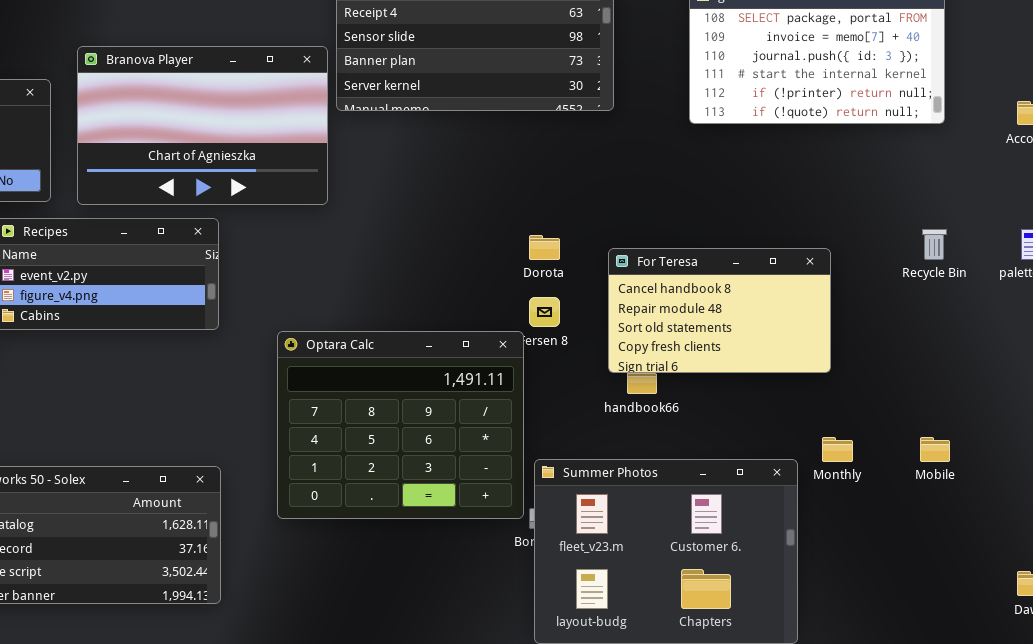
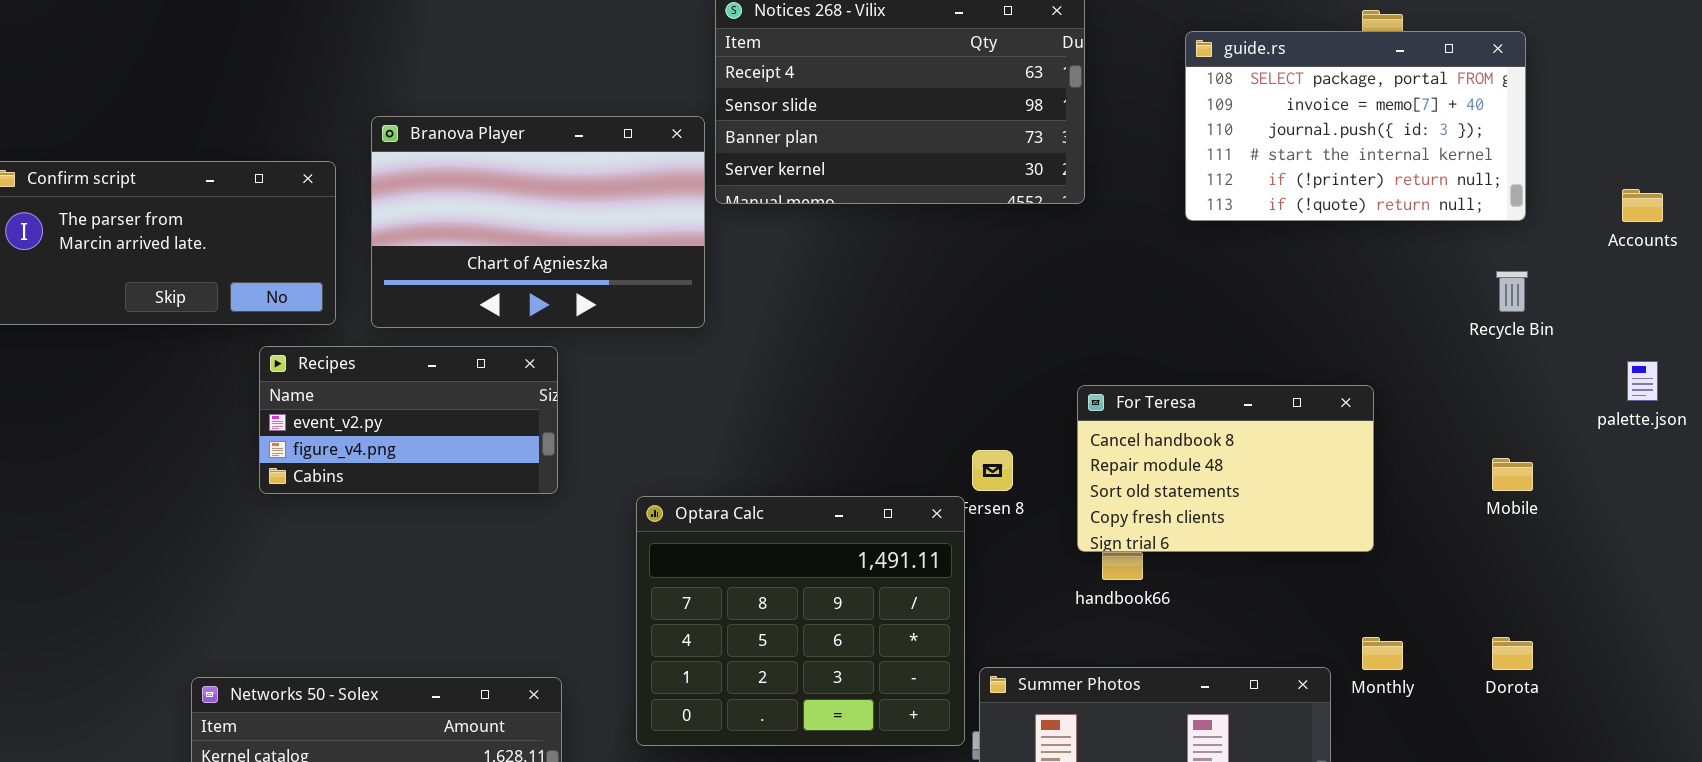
Recycle Bin: [922,229,947,260] -> [1496,271,1528,312], moved
Dorota: [529,235,560,260] -> [1492,637,1533,670], moved
Mobile: [920,437,950,462] -> [1492,458,1533,491], moved

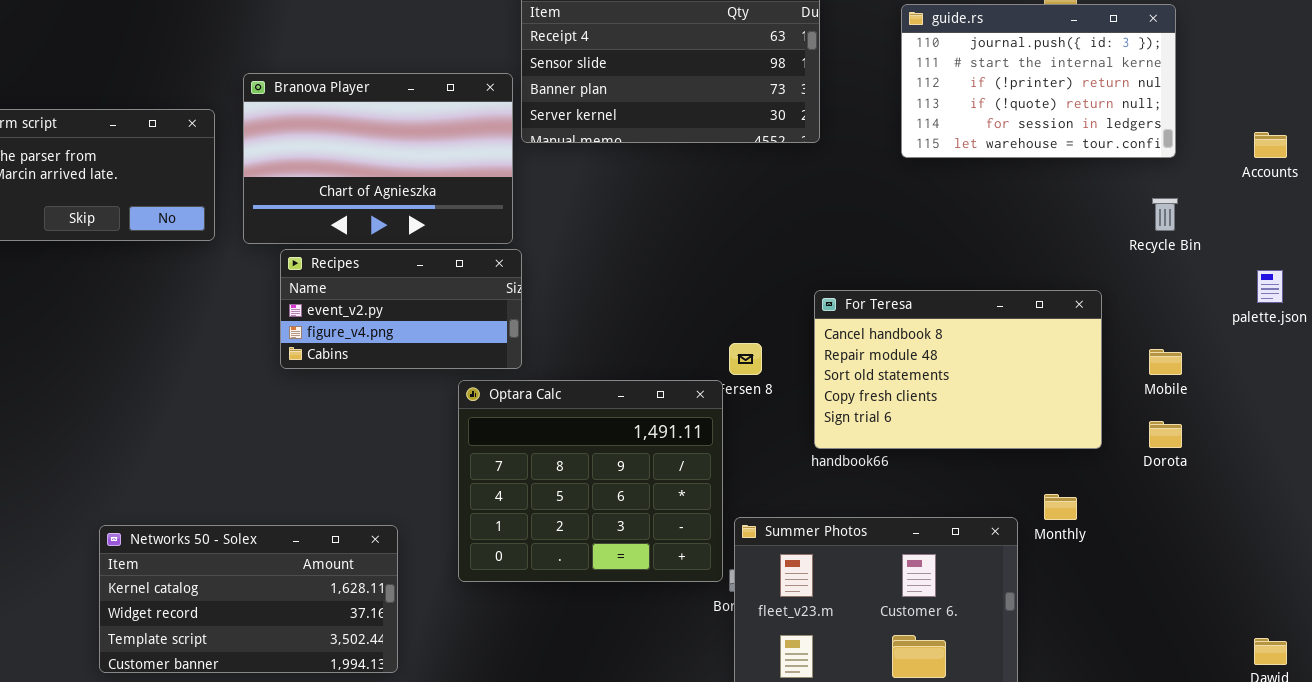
guide.rs: [1185,31,1526,221] -> [901,4,1176,158], scrolled down 2 rows
Recipes: [259,346,558,494] -> [280,249,522,369], moved
For Teresa: [1077,385,1374,552] -> [814,290,1102,449], resized
Dorota: [1492,637,1533,670] -> [1149,421,1182,448], moved

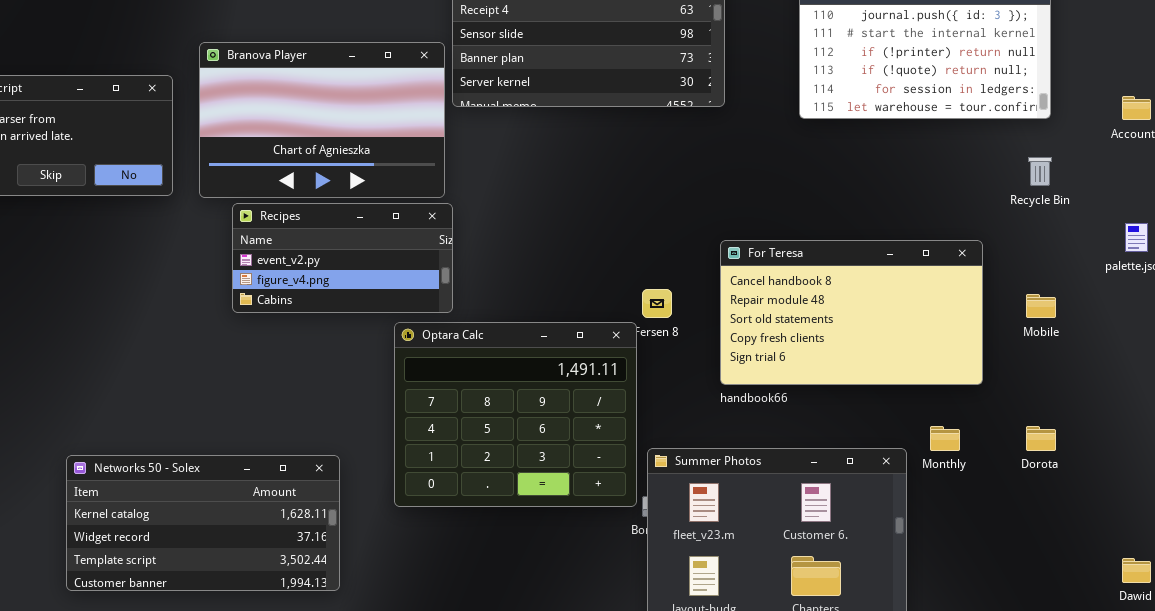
Dorota: [1149,421,1182,448] -> [1026,426,1056,451], moved

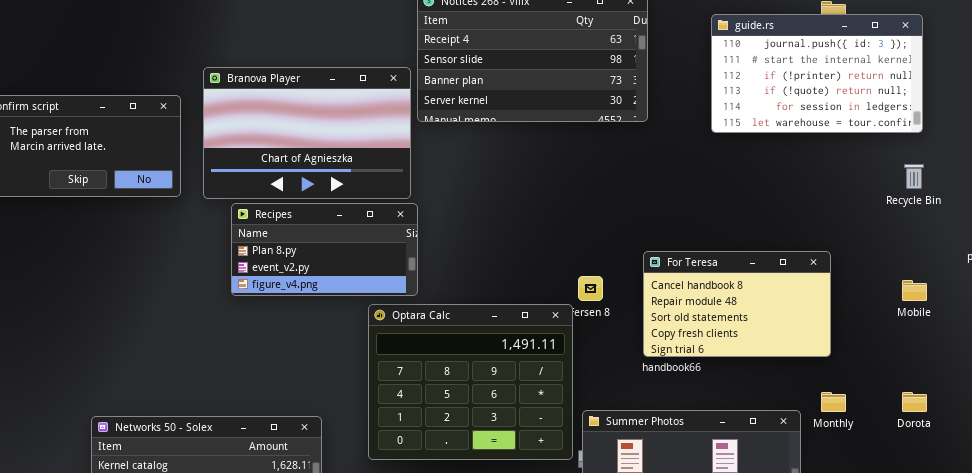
Recipes: [232,203,453,313] -> [231,203,418,296], scrolled up 1 row
For Teresa: [720,240,983,385] -> [643,251,831,357], resized

